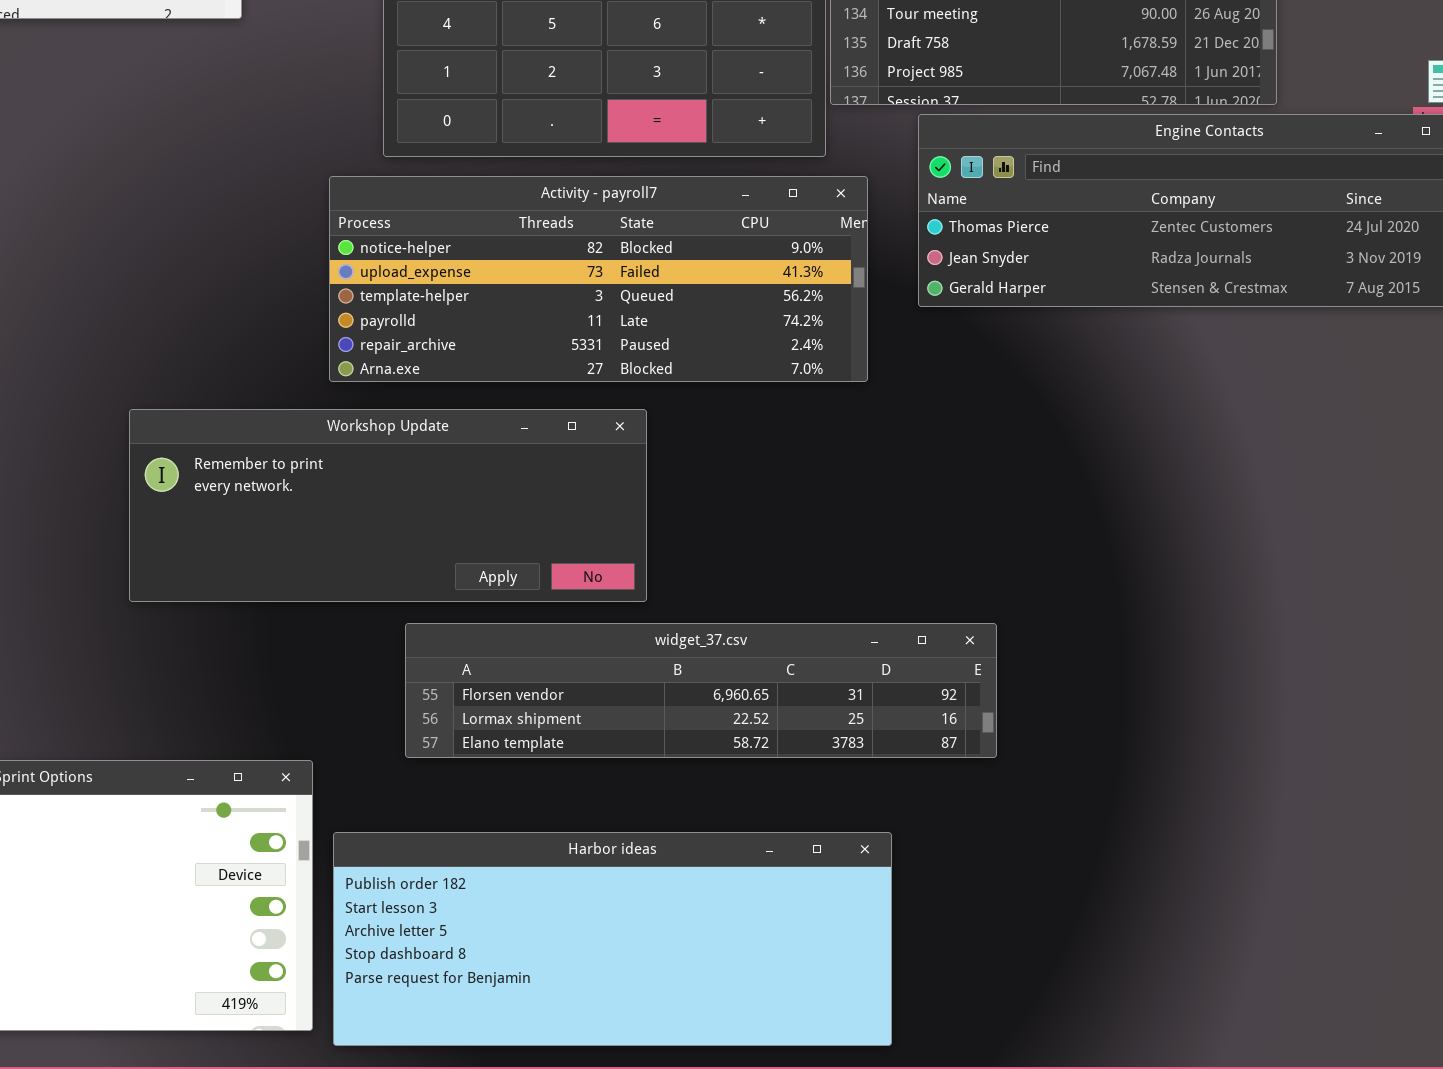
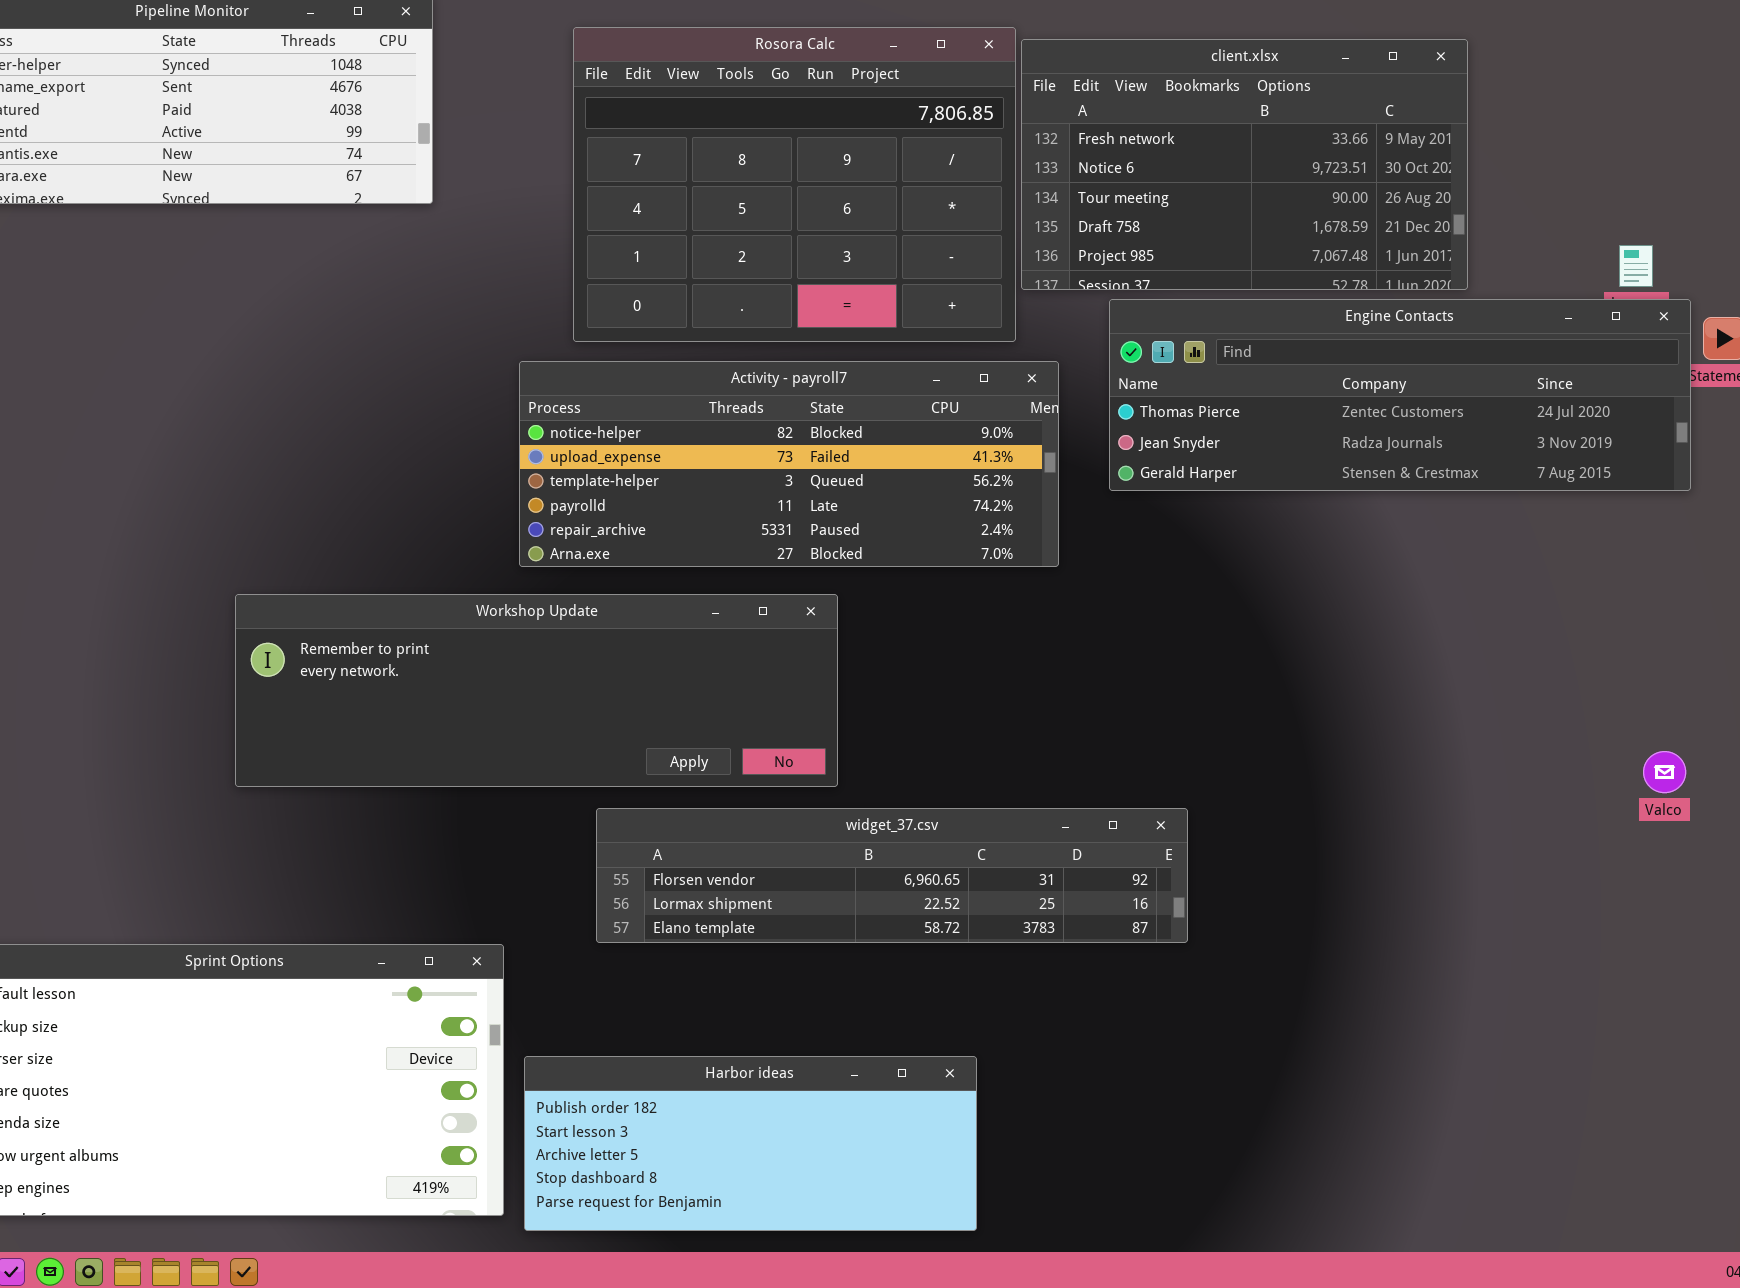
Workshop Update: [129,409,647,602] -> [235,594,838,787], resized
Harbor ideas: [333,832,892,1046] -> [524,1056,977,1231], resized

